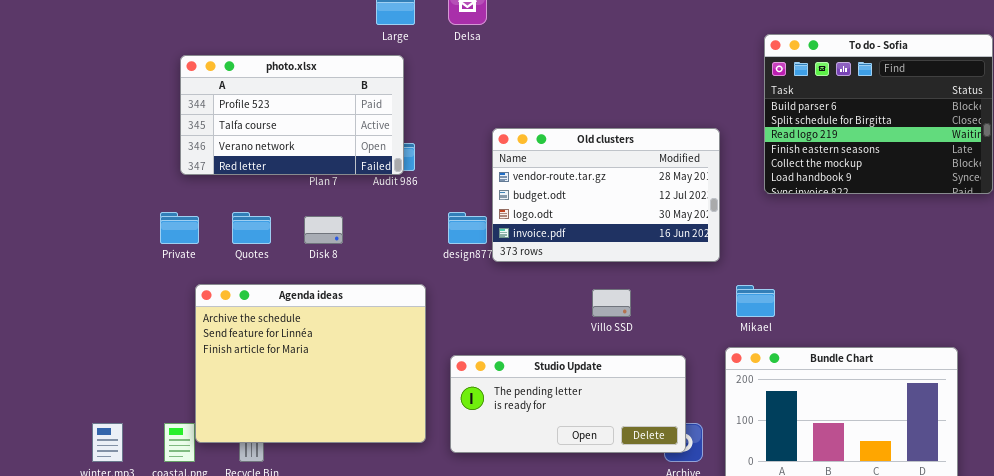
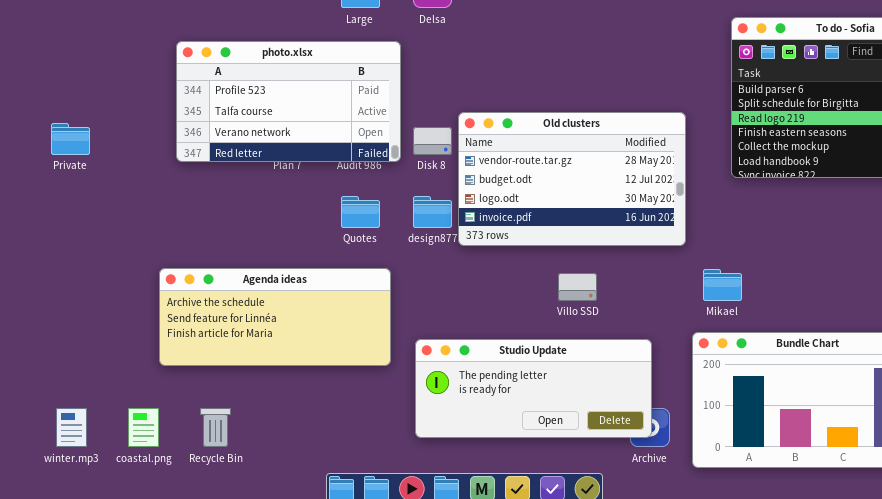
photo.xlsx: [180,55,404,175] -> [176,41,401,162], moved
Private: [160,212,199,244] -> [51,123,90,155], moved
Quotes: [232,212,271,244] -> [341,196,380,228], moved
Disk 8: [304,216,343,244] -> [413,127,452,155], moved
Agenda ideas: [195,284,426,443] -> [159,268,391,366], resized

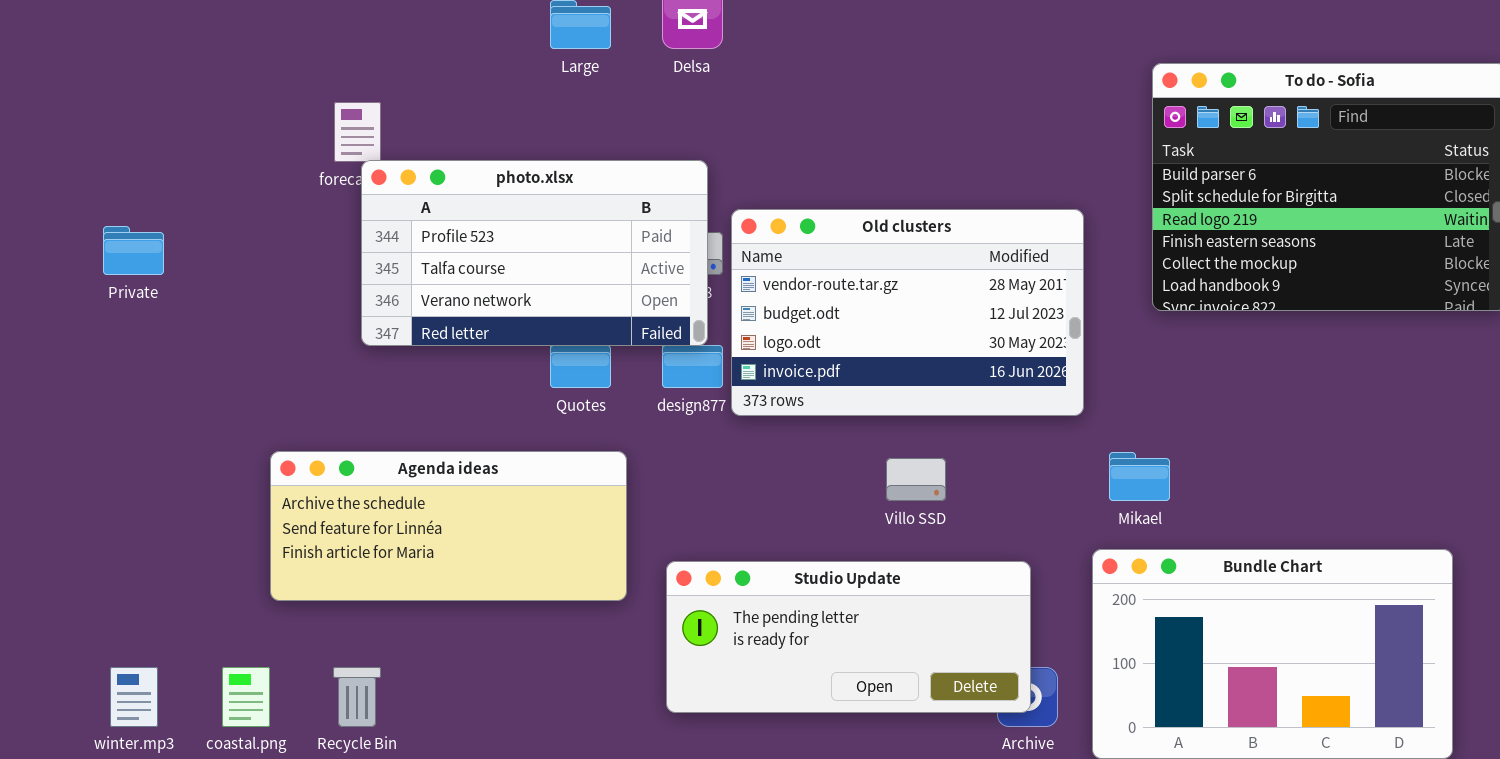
photo.xlsx: [176,41,401,162] -> [361,160,708,346], moved

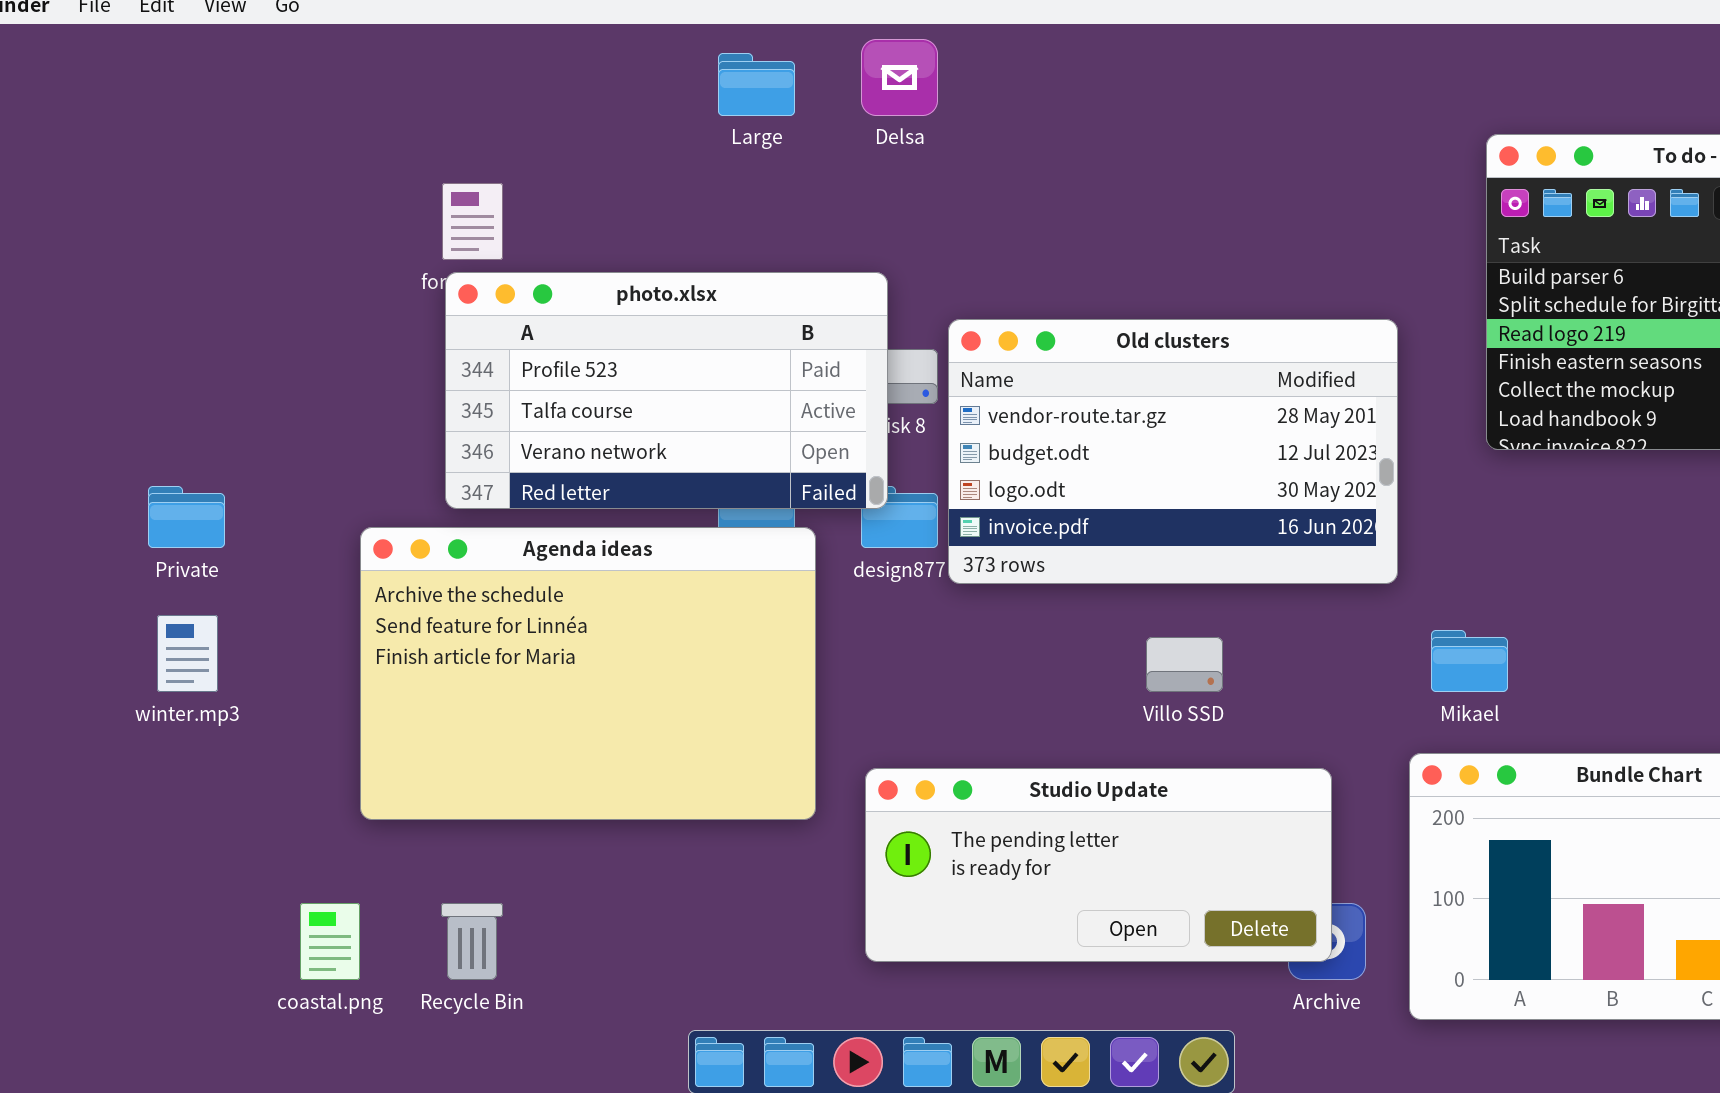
photo.xlsx: [361,160,708,346] -> [445,272,888,509], moved
Private: [103,226,164,275] -> [148,486,225,548], moved
Agenda ideas: [270,451,627,601] -> [360,527,816,820], resized
winter.mp3: [110,667,158,727] -> [157,615,218,692], moved

